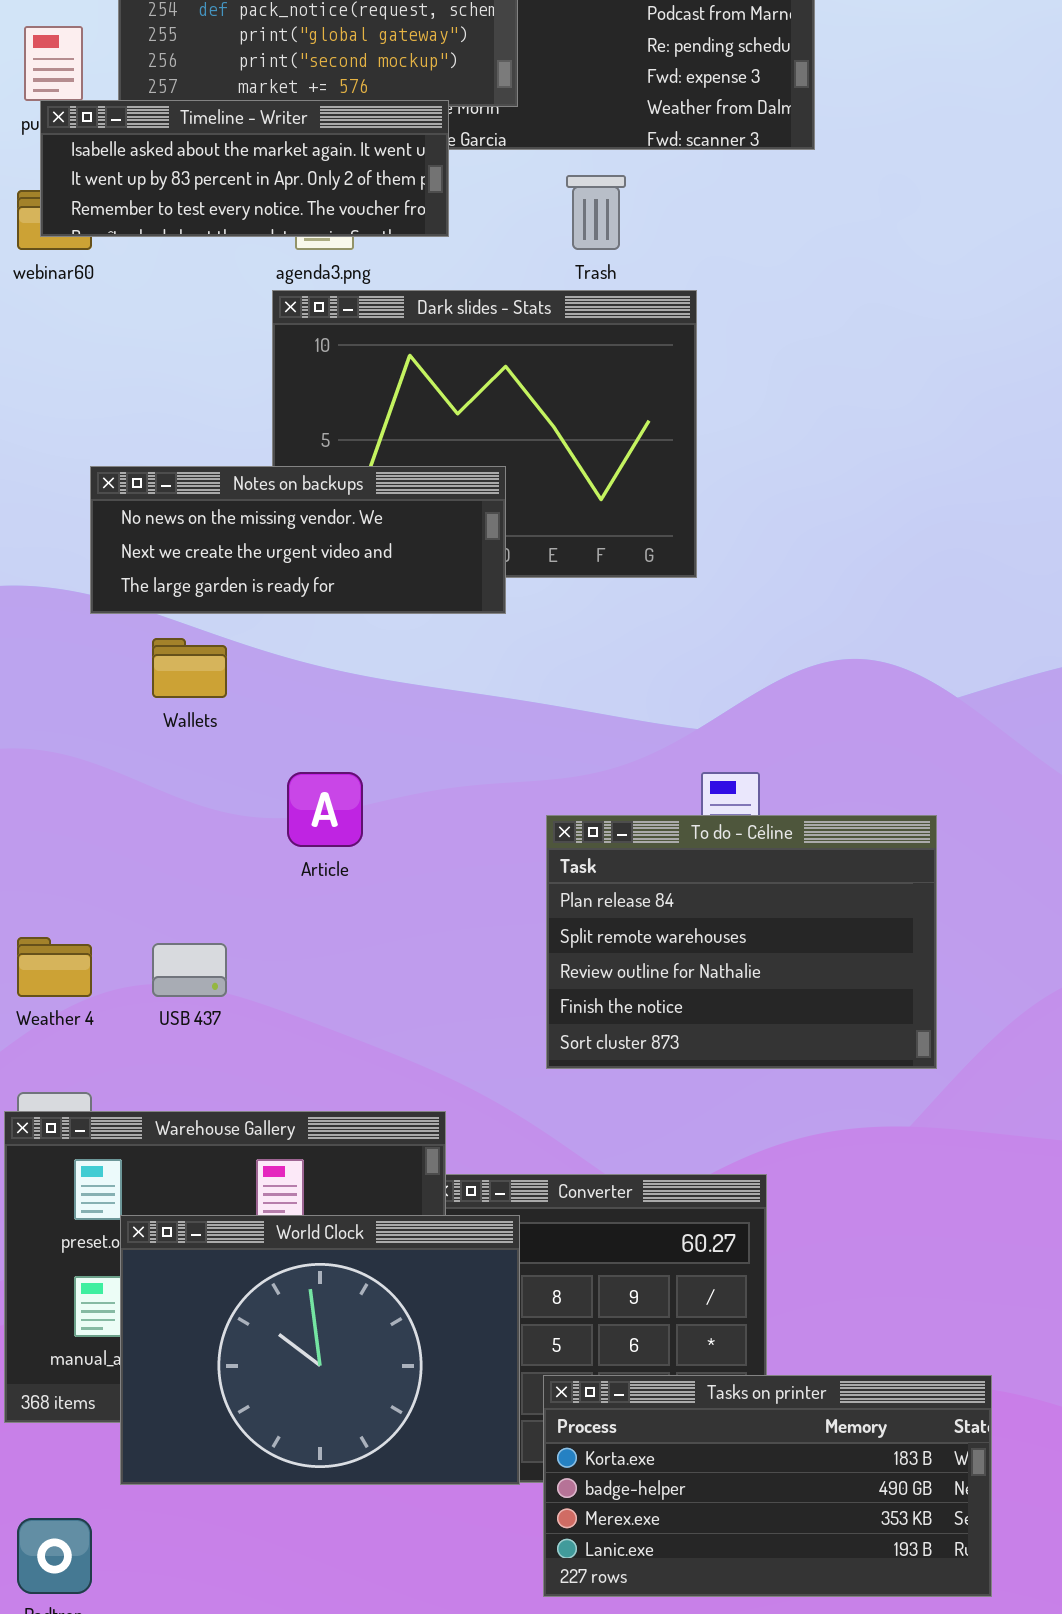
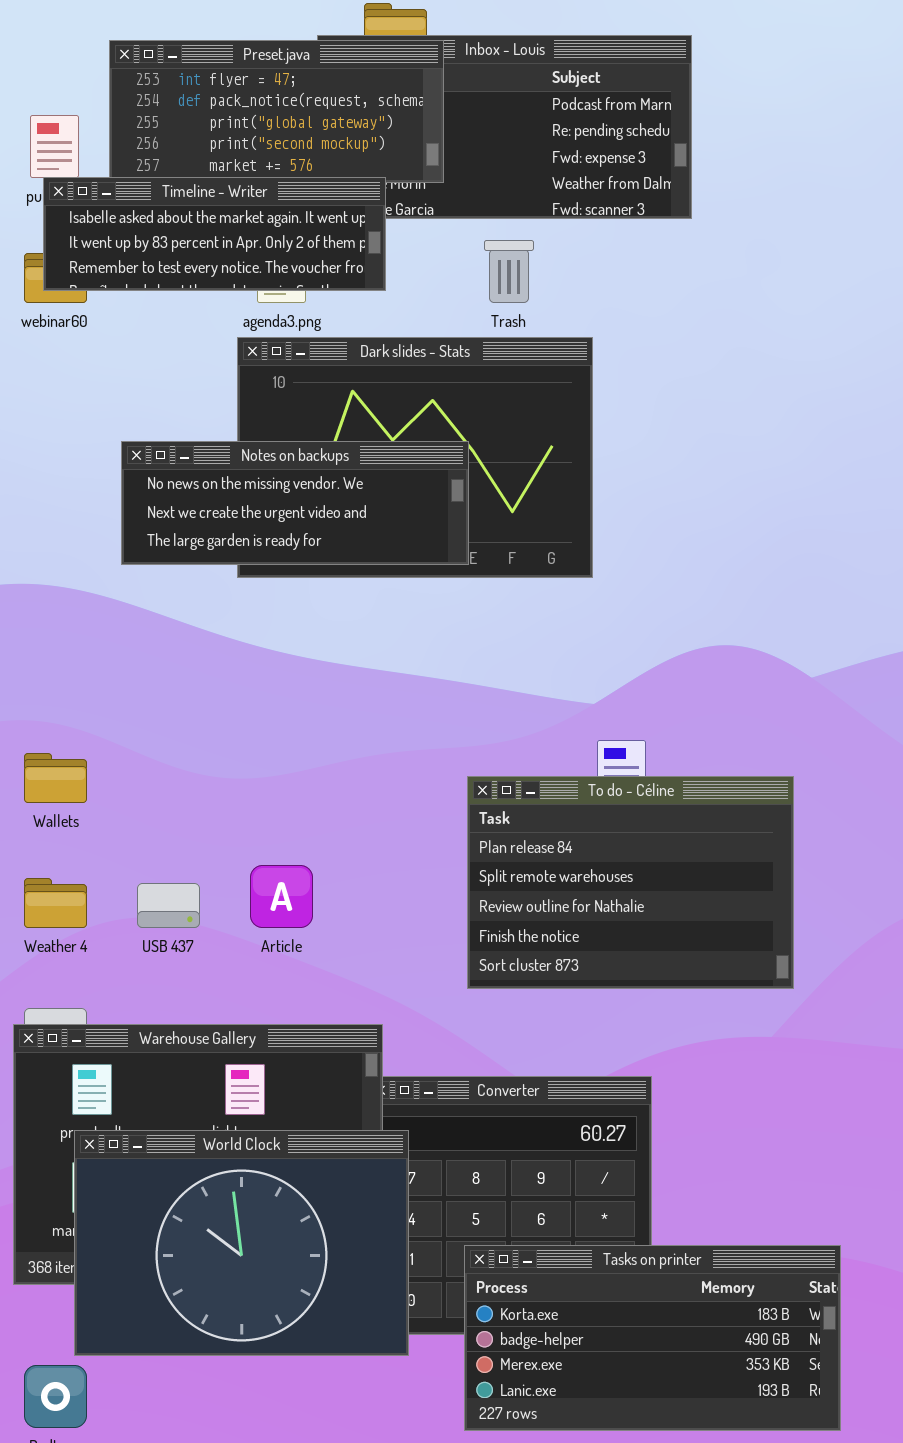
Notes on backups: [90,466,506,614] -> [121,441,469,565], moved
Wallets: [152,638,227,698] -> [24,753,87,803], moved
Article: [287,772,363,847] -> [250,865,313,928], moved
World Clock: [120,1215,520,1485] -> [74,1130,409,1356], moved

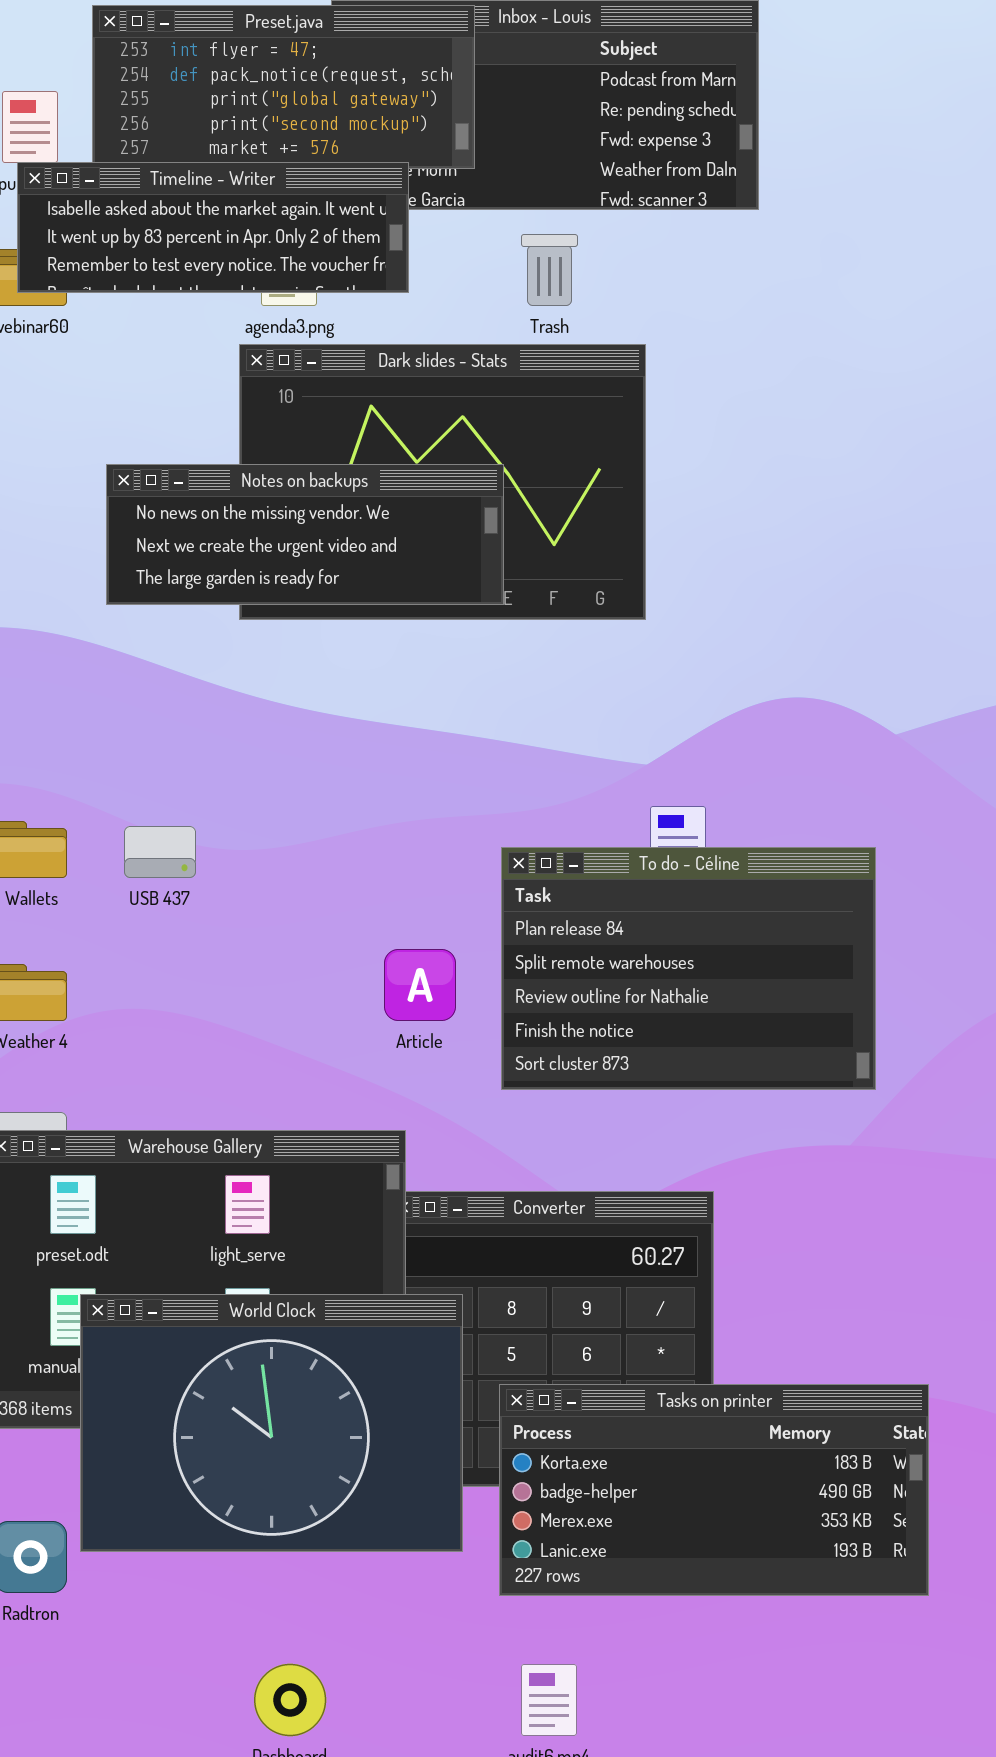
Article: [250,865,313,928] -> [384,949,456,1021], moved
USB 437: [137,883,200,928] -> [124,826,196,878], moved
World Clock: [74,1130,409,1356] -> [80,1294,463,1552], moved

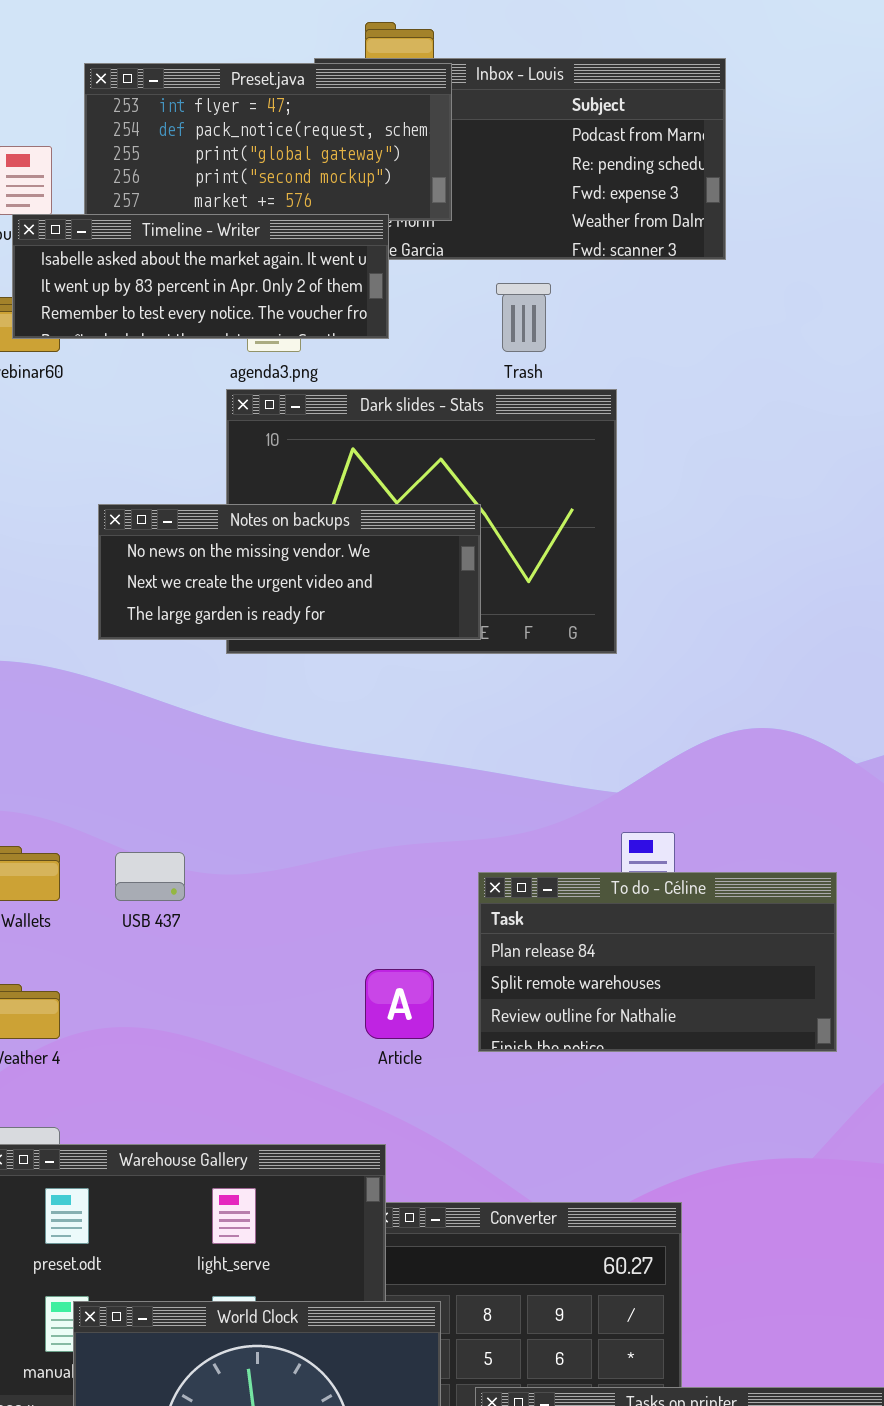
To do - Céline: [501,847,876,1090] -> [478,872,837,1052], resized

